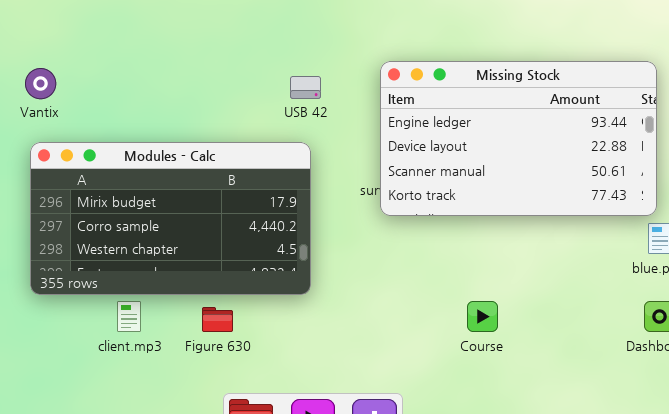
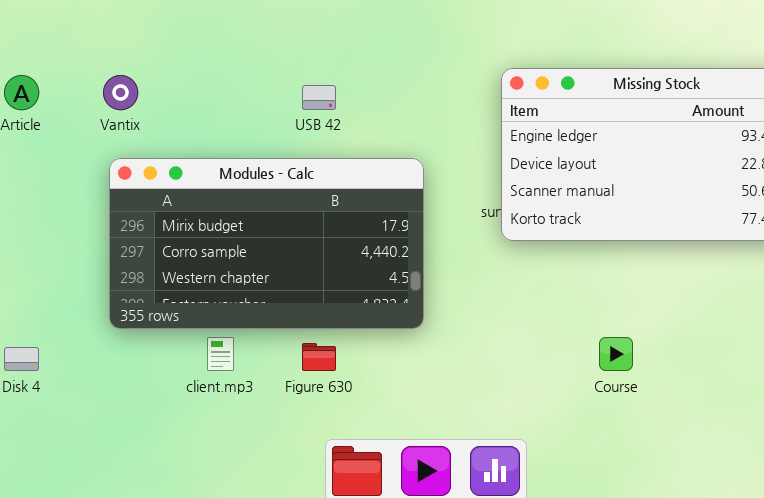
USB 42: [290,76,321,99] -> [302,85,336,110], moved

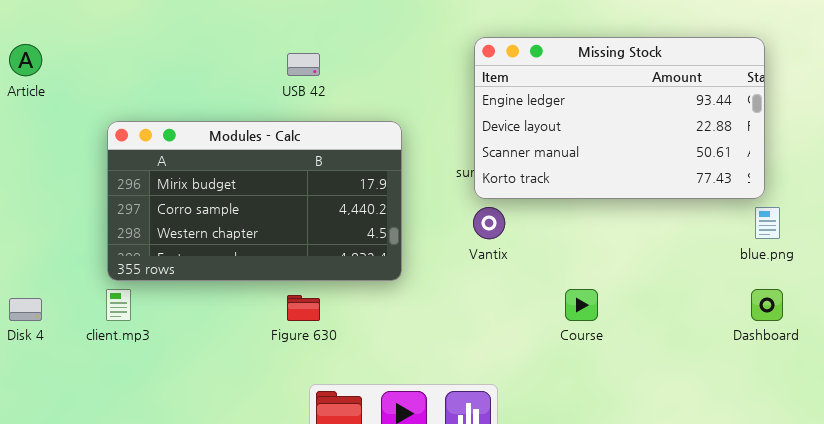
Vantix: [103,75,138,110] -> [473,207,505,239], moved
client.mp3: [207,337,234,371] -> [106,289,131,321], moved

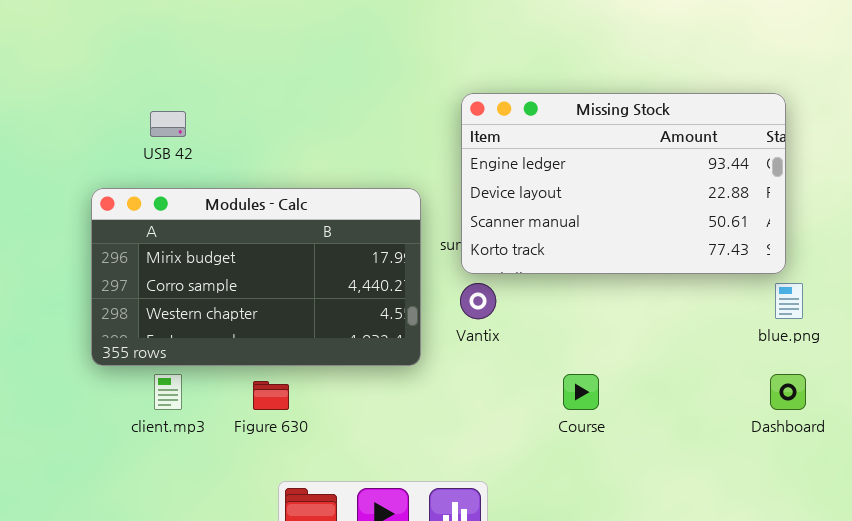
USB 42: [287,53,320,76] -> [150,111,186,137], moved
Modules - Calc: [107,121,402,281] -> [91,188,421,366], moved
client.mp3: [106,289,131,321] -> [154,374,182,410], moved

